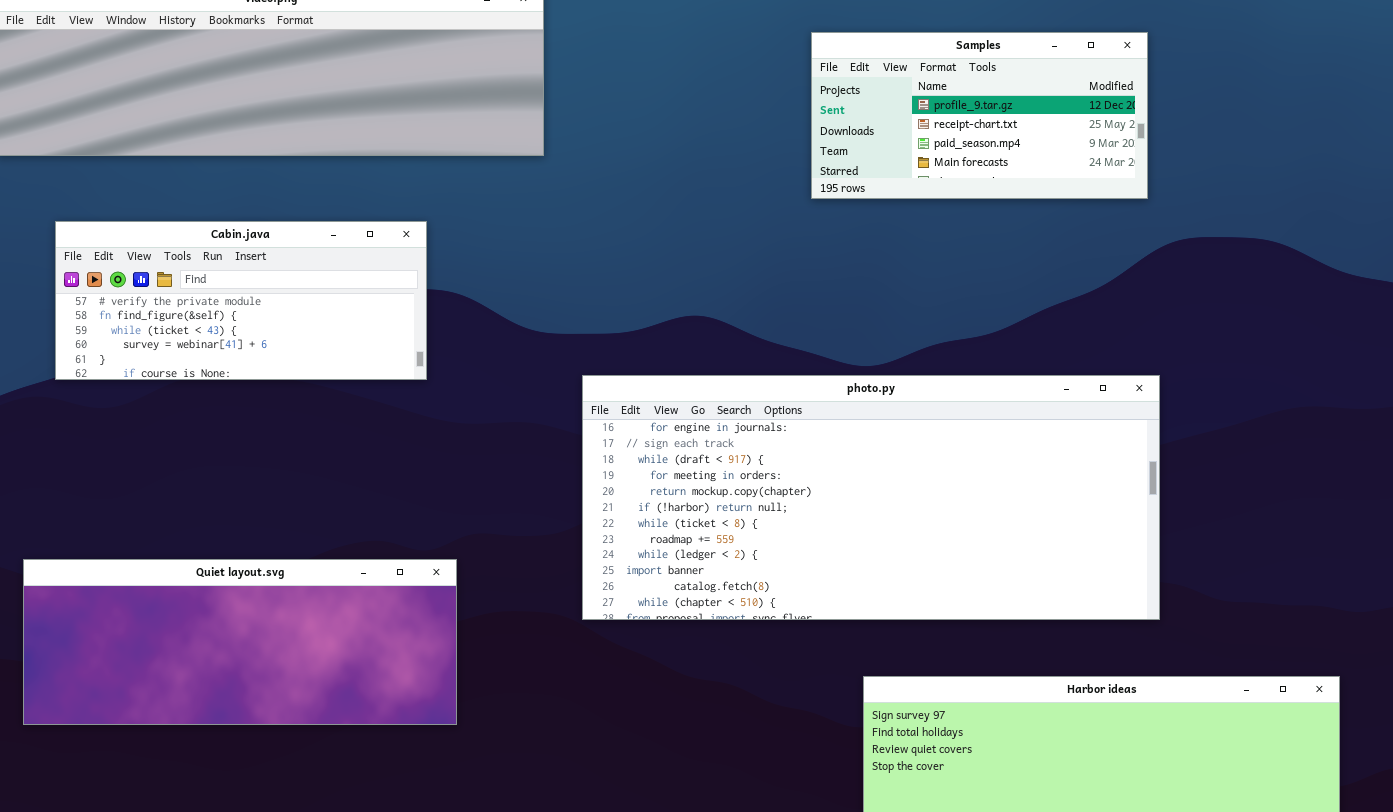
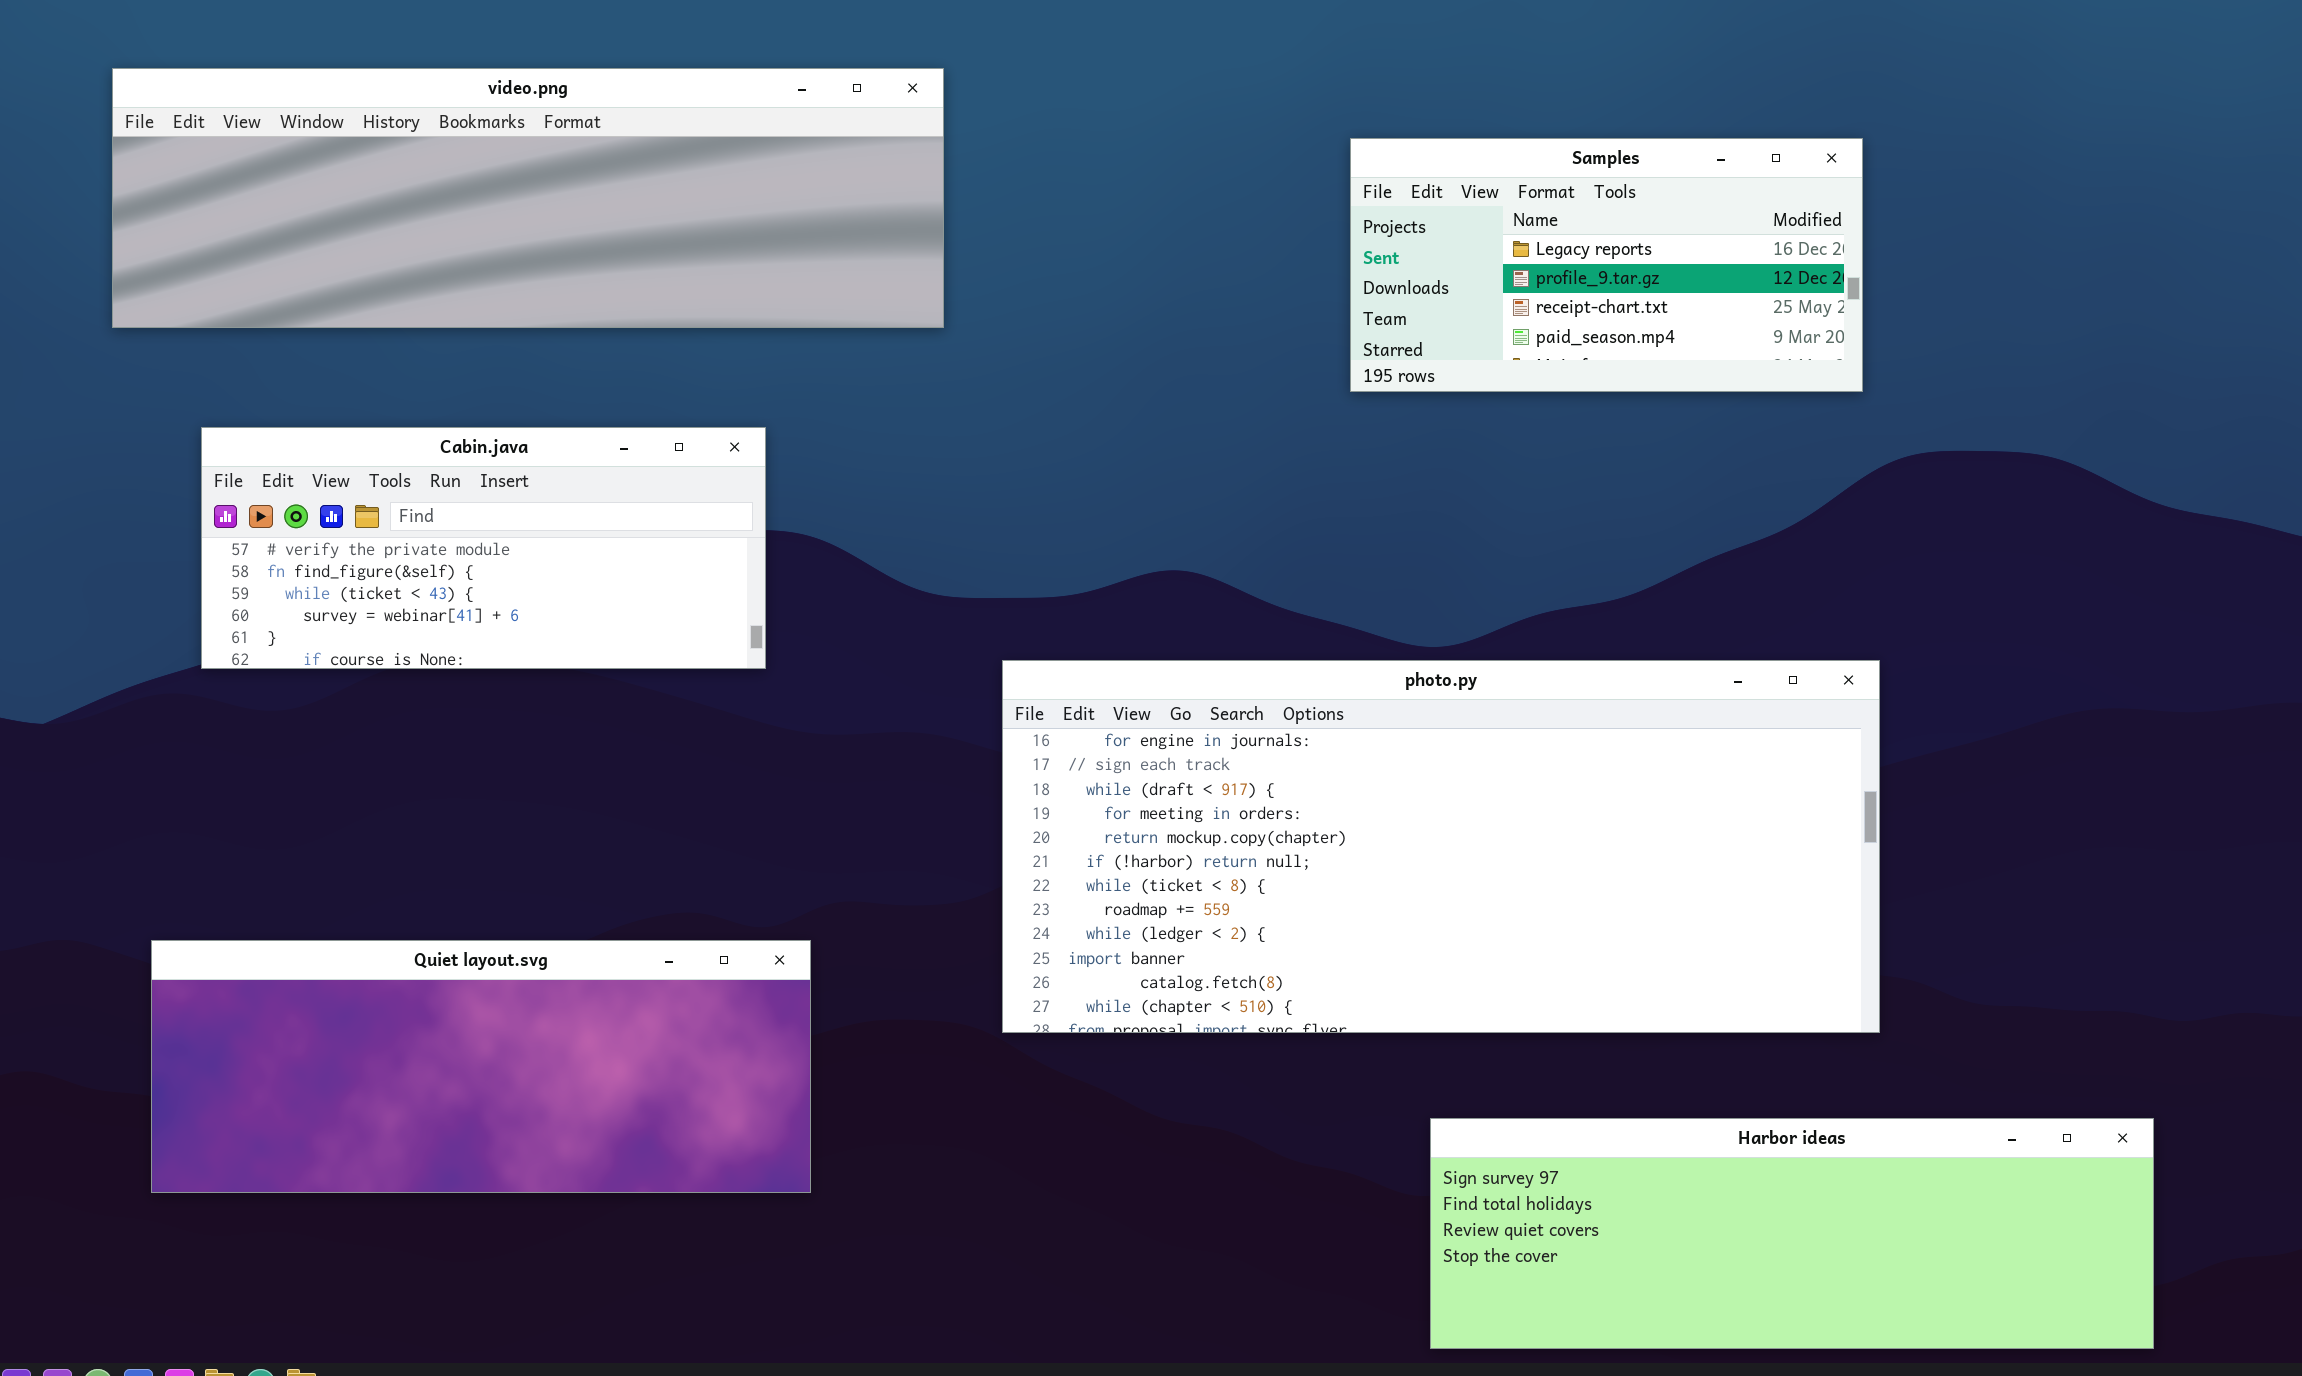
Samples: [811,32,1148,199] -> [1350,138,1863,392], scrolled up 1 row

